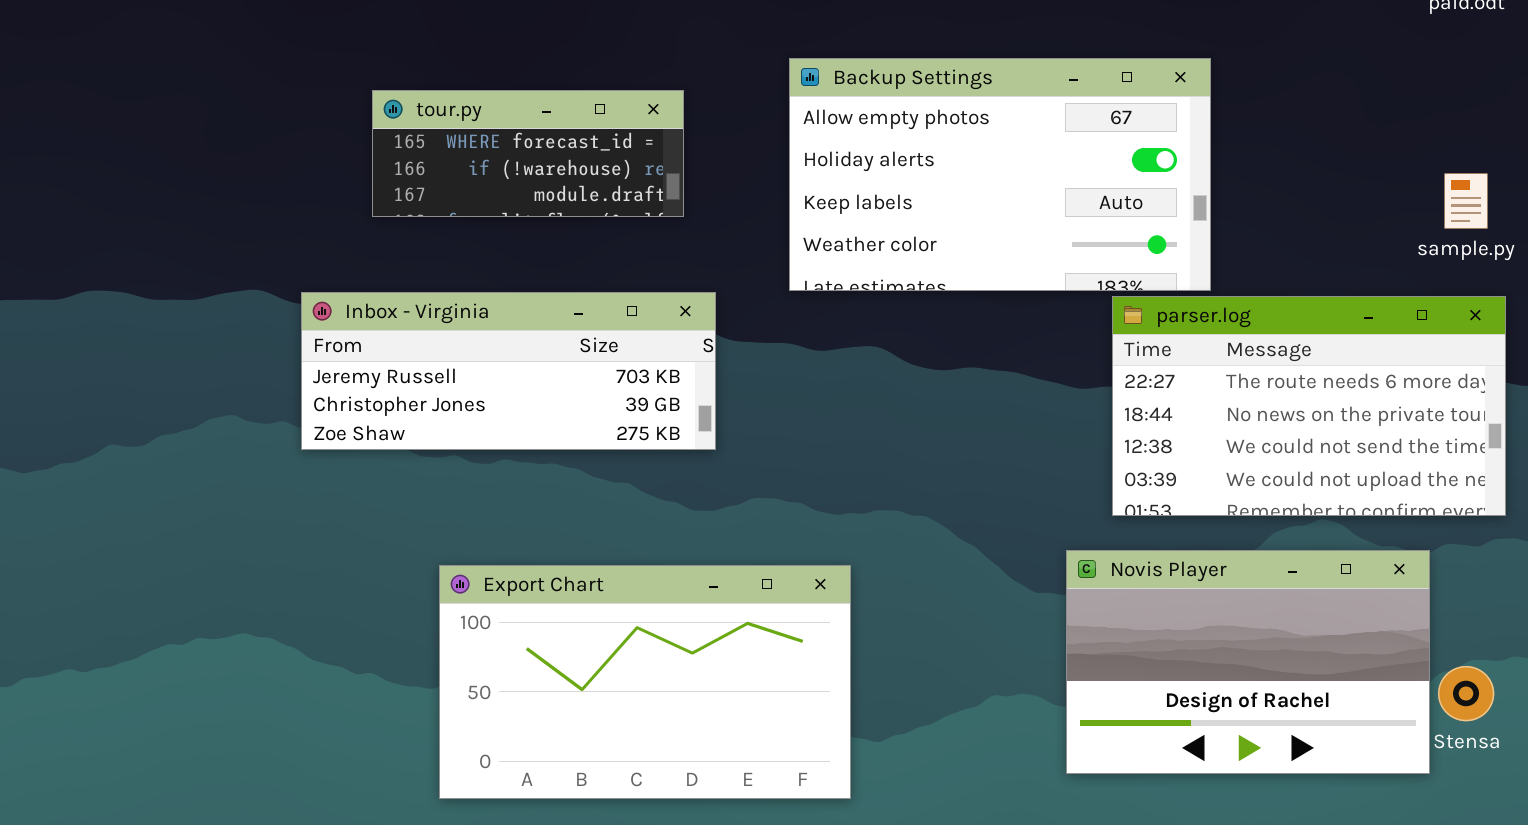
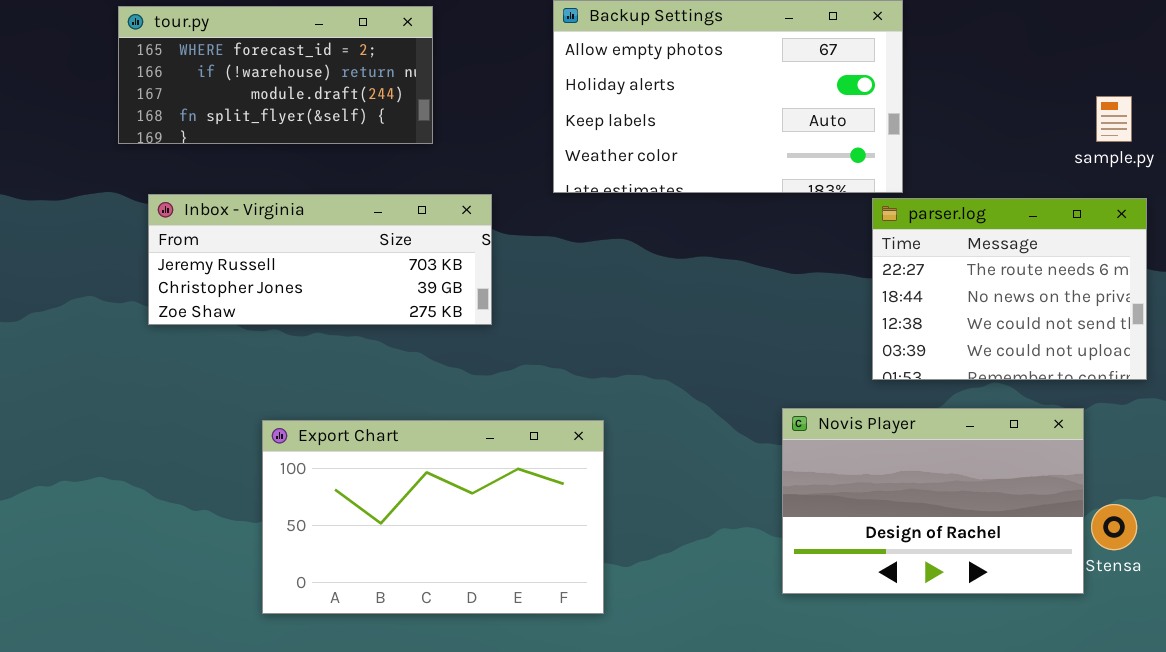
tour.py: [372,90,684,217] -> [118,6,433,144], moved, resized
parser.log: [1112,296,1506,516] -> [872,198,1147,380], resized

